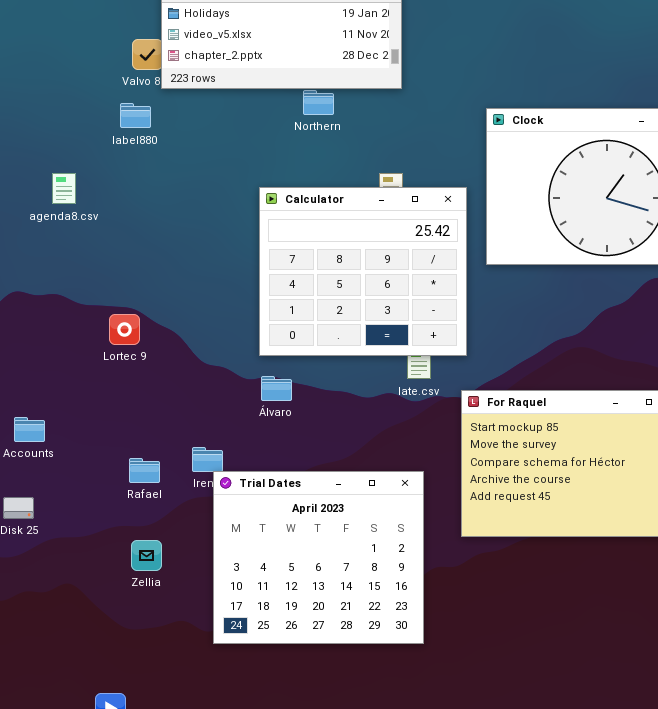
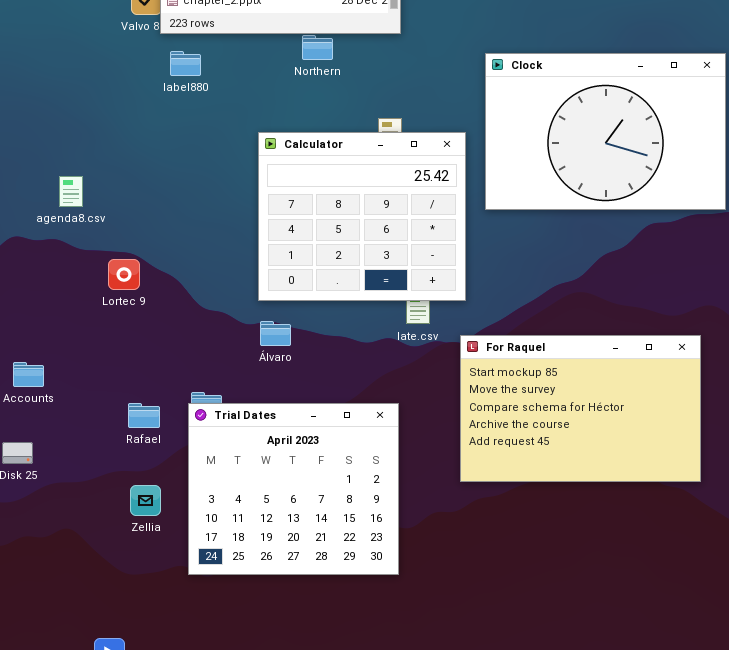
label880: [120,103,151,128] -> [170,51,201,76], moved
agenda8.csv: [52,173,76,204] -> [59,176,83,207], moved
Trial Dates: [213,471,424,644] -> [188,403,399,575], moved

